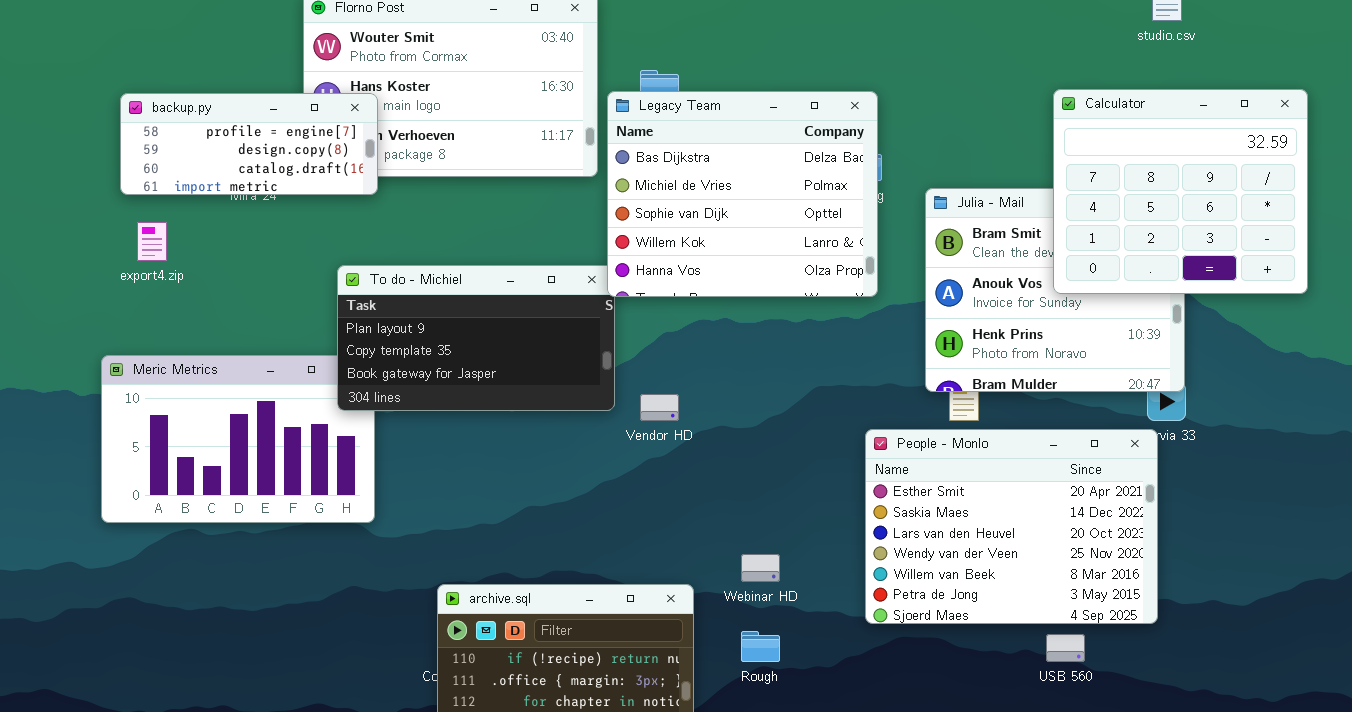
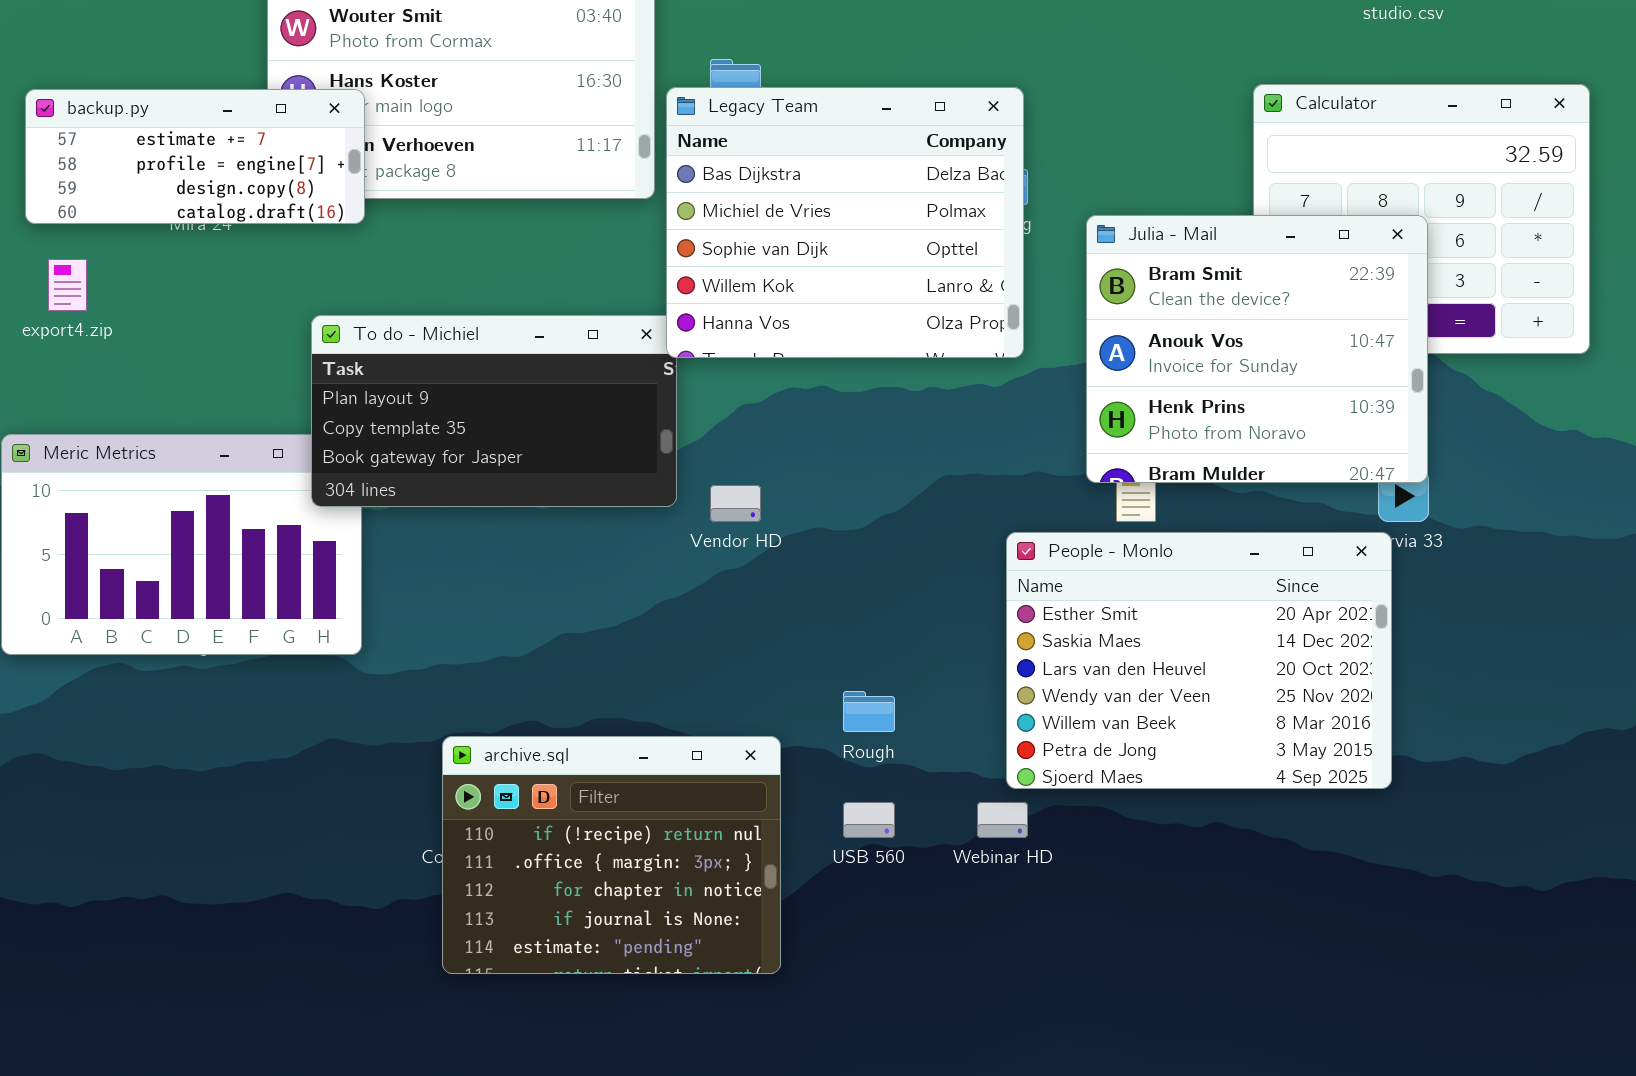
backup.py: [120,93,378,195] -> [25,89,365,224], scrolled up 1 row
Julia - Mail: [925,188,1185,392] -> [1086,215,1428,483], raised
Webinar HD: [741,554,780,582] -> [977,802,1028,838], moved
Rough: [741,631,780,662] -> [843,691,895,732], moved
USB 560: [1046,634,1085,662] -> [843,802,895,838], moved

